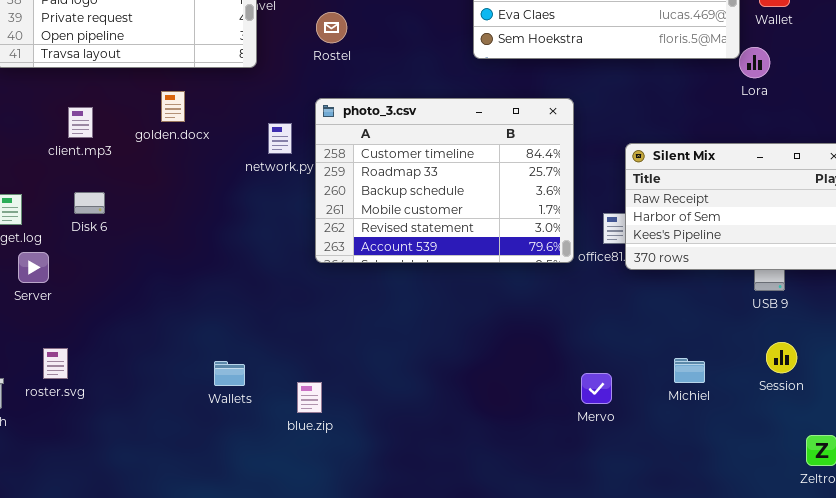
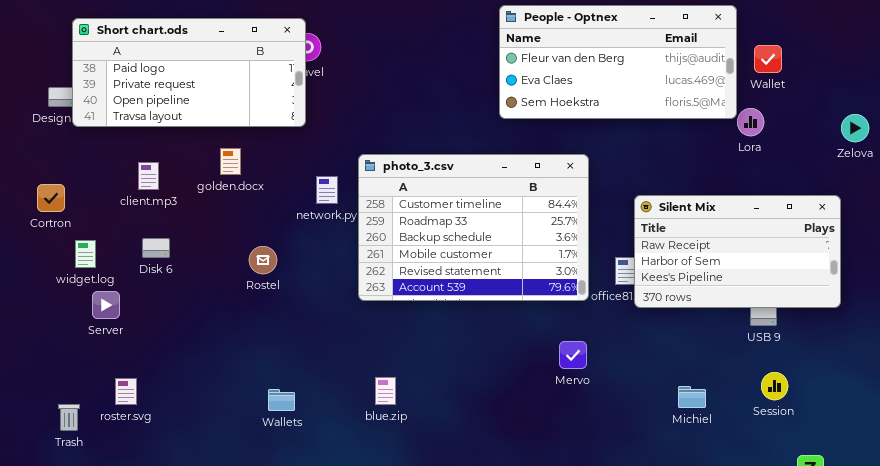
Rostel: [316,12,347,43] -> [249,246,277,274], moved
Mervo: [581,373,612,404] -> [559,341,587,369], moved
blue.zip: [297,382,322,413] -> [375,377,396,405], moved

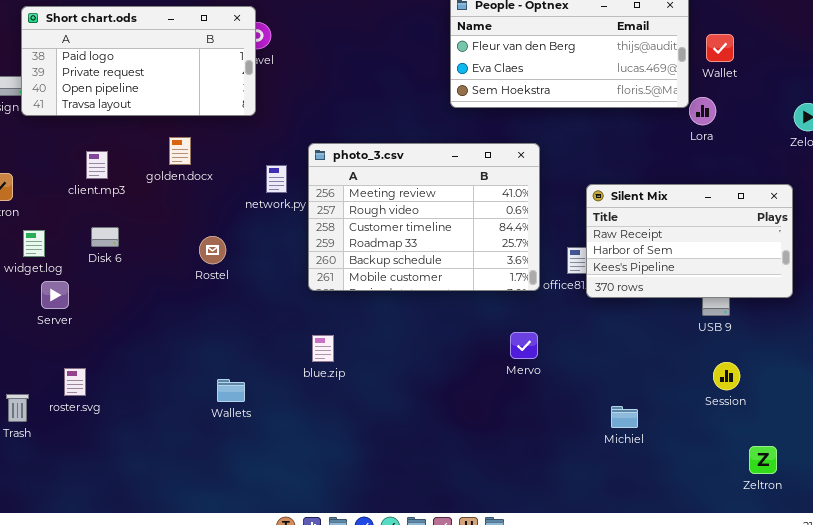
photo_3.csv: [358,154,589,301] -> [308,143,540,291], scrolled up 2 rows
blue.zip: [375,377,396,405] -> [312,335,334,362], moved
Michiel: [678,386,706,408] -> [611,406,638,428], moved

